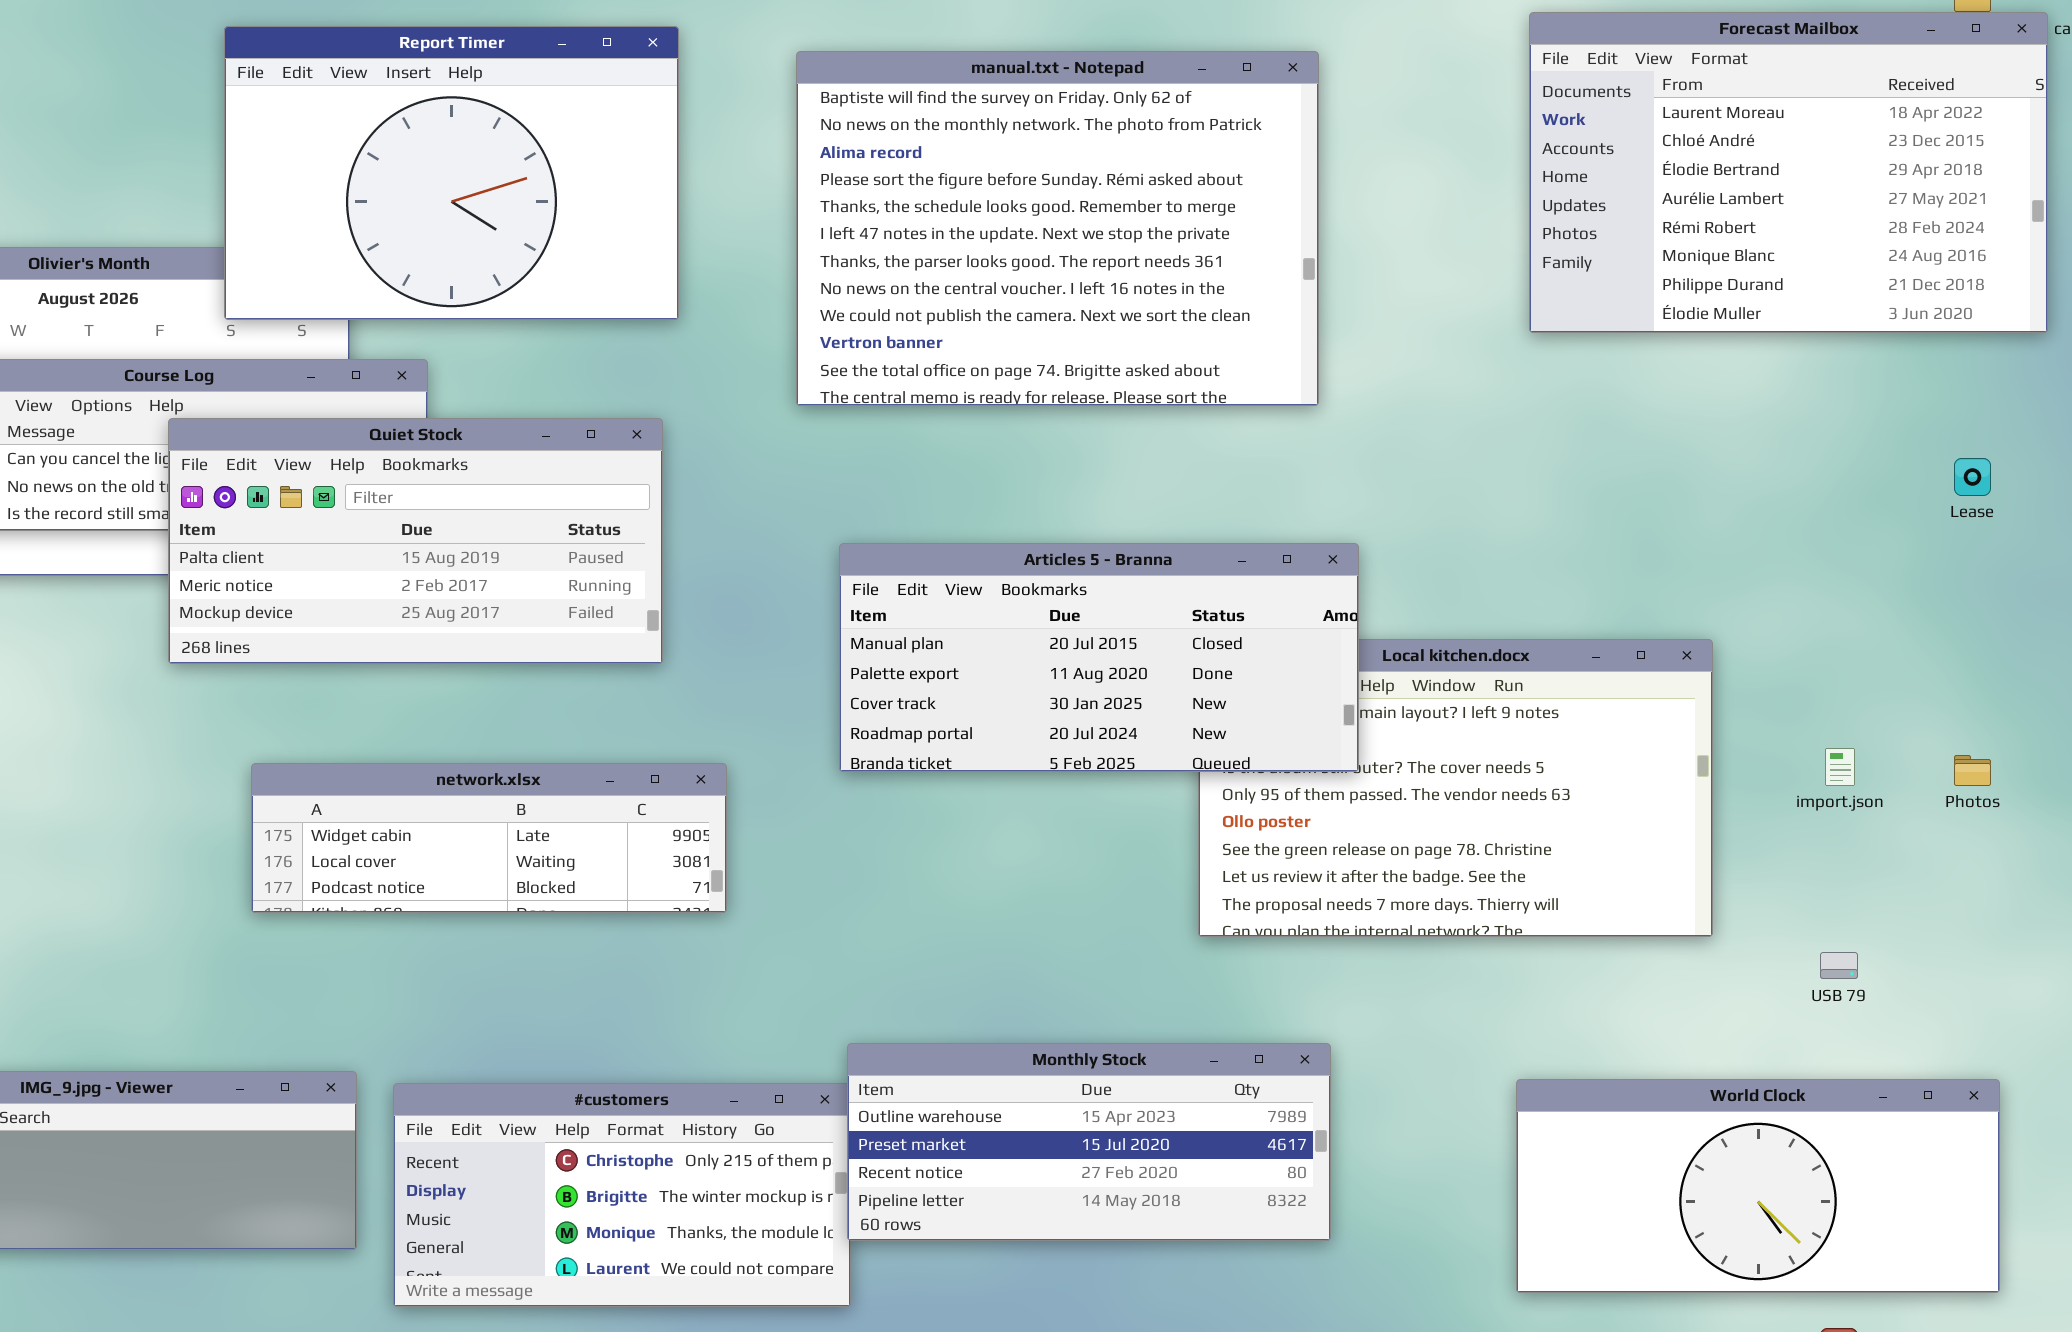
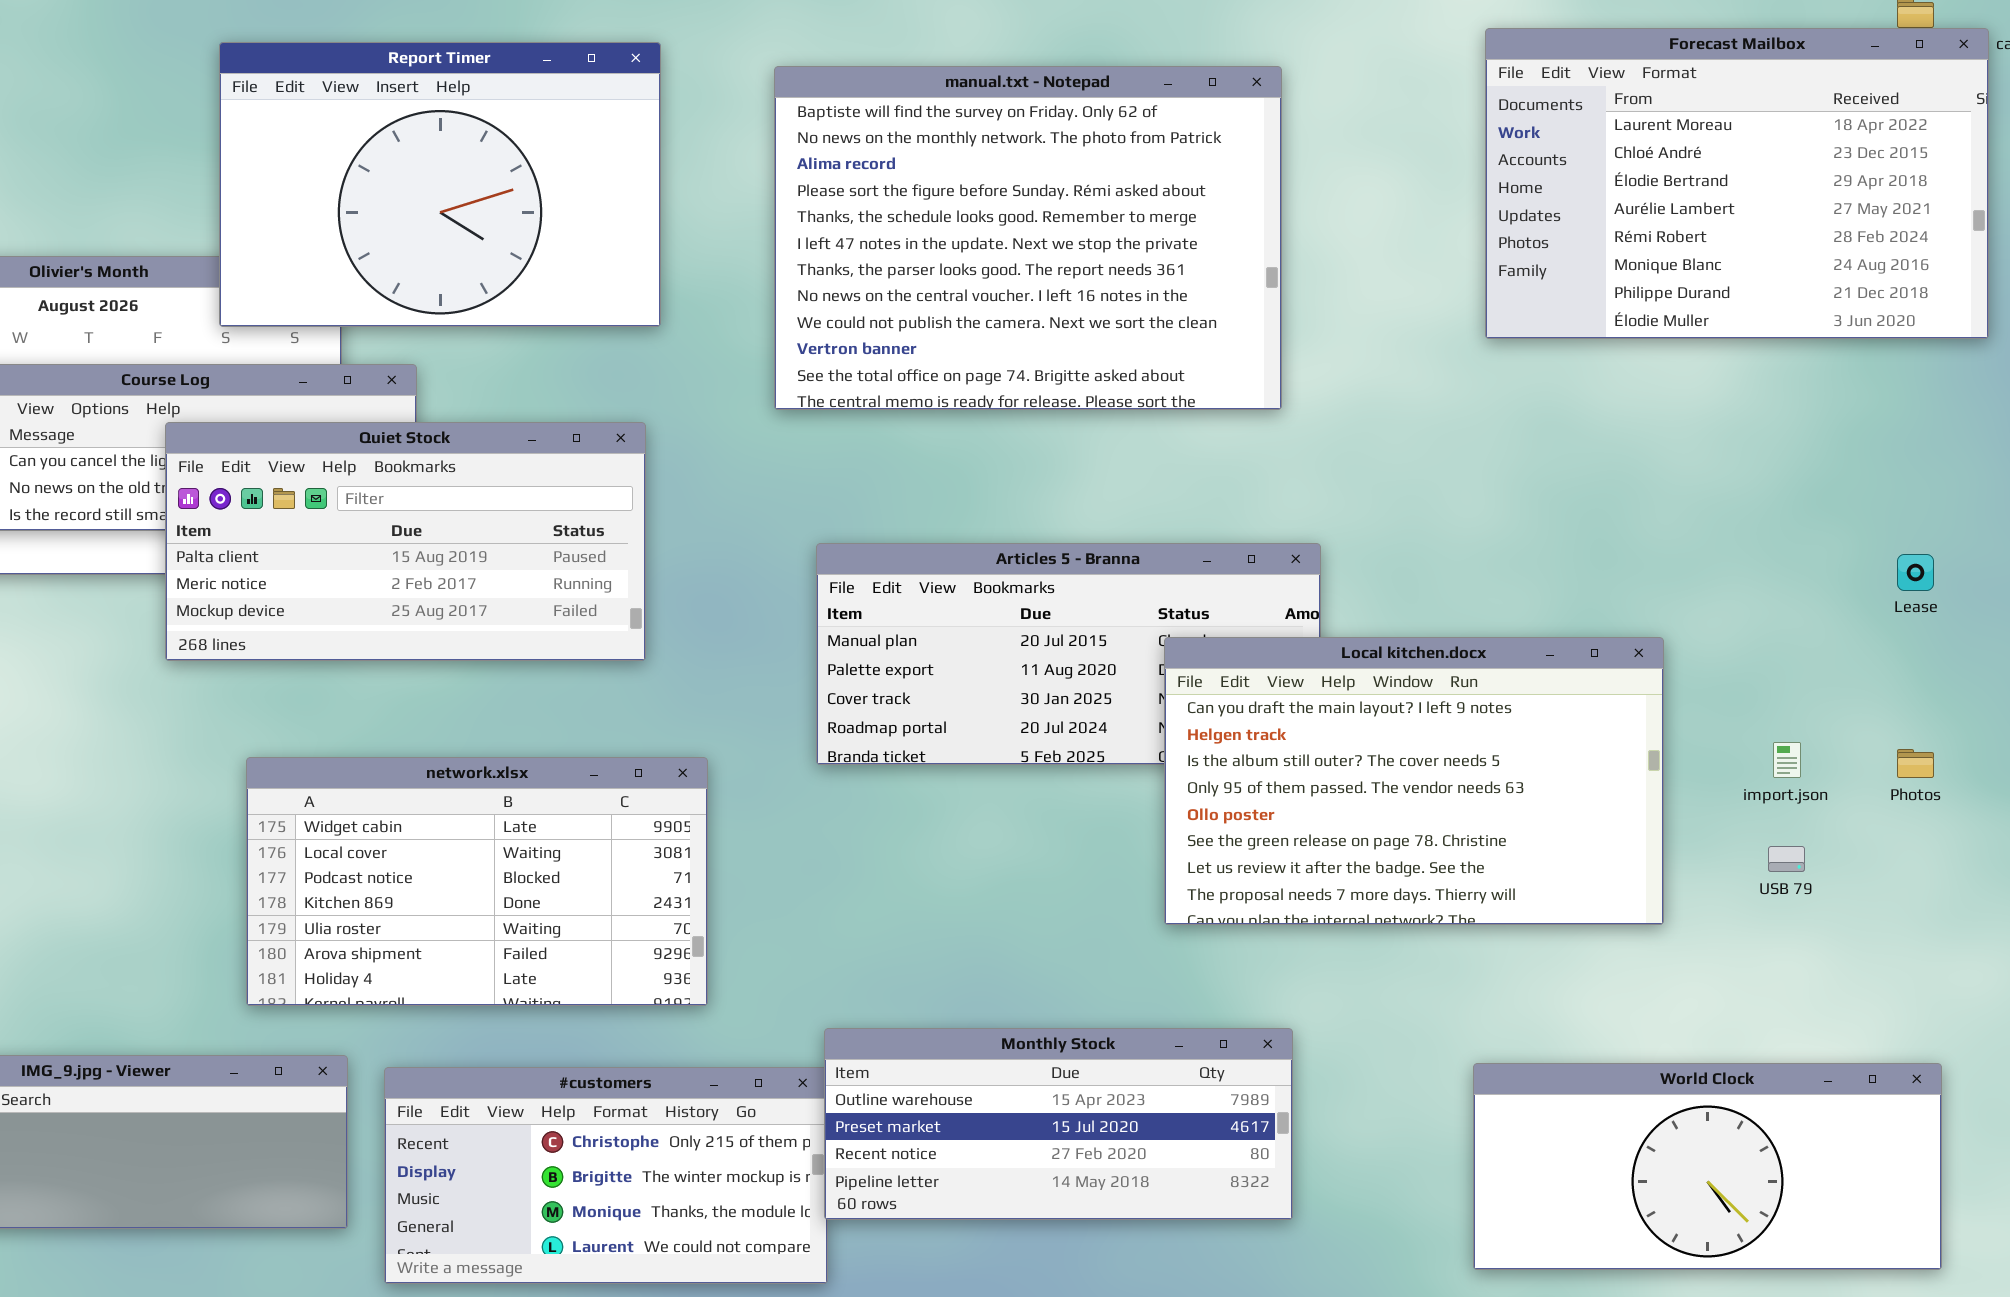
Lease: [1954,458,1991,496] -> [1897,554,1934,591], moved
Local kitchen.docx: [1198,639,1713,937] -> [1164,637,1664,925], raised
network.xlsx: [251,763,727,913] -> [246,757,708,1006], resized
USB 79: [1820,952,1858,979] -> [1768,846,1805,872], moved

